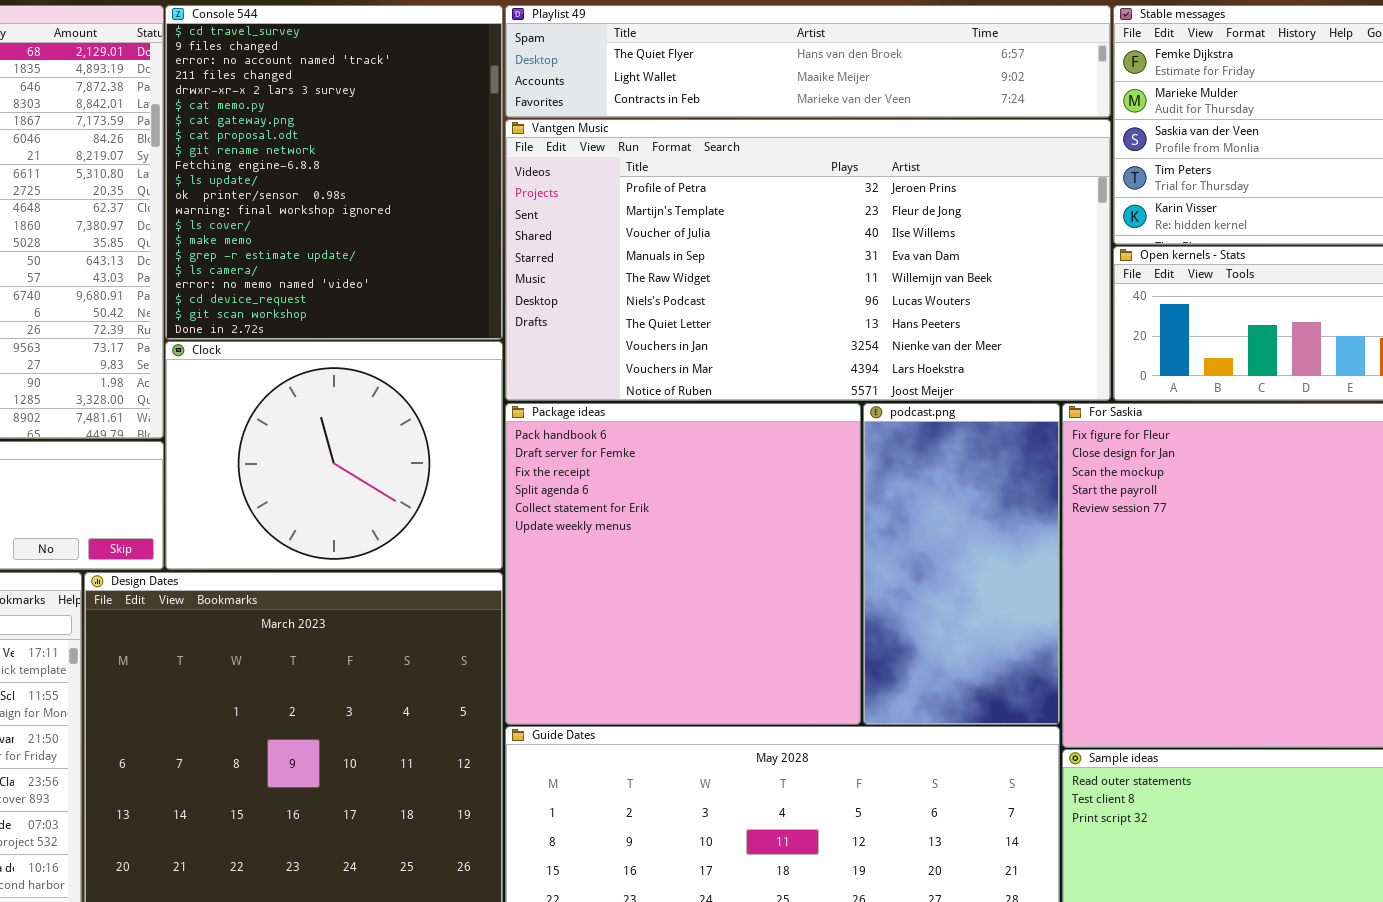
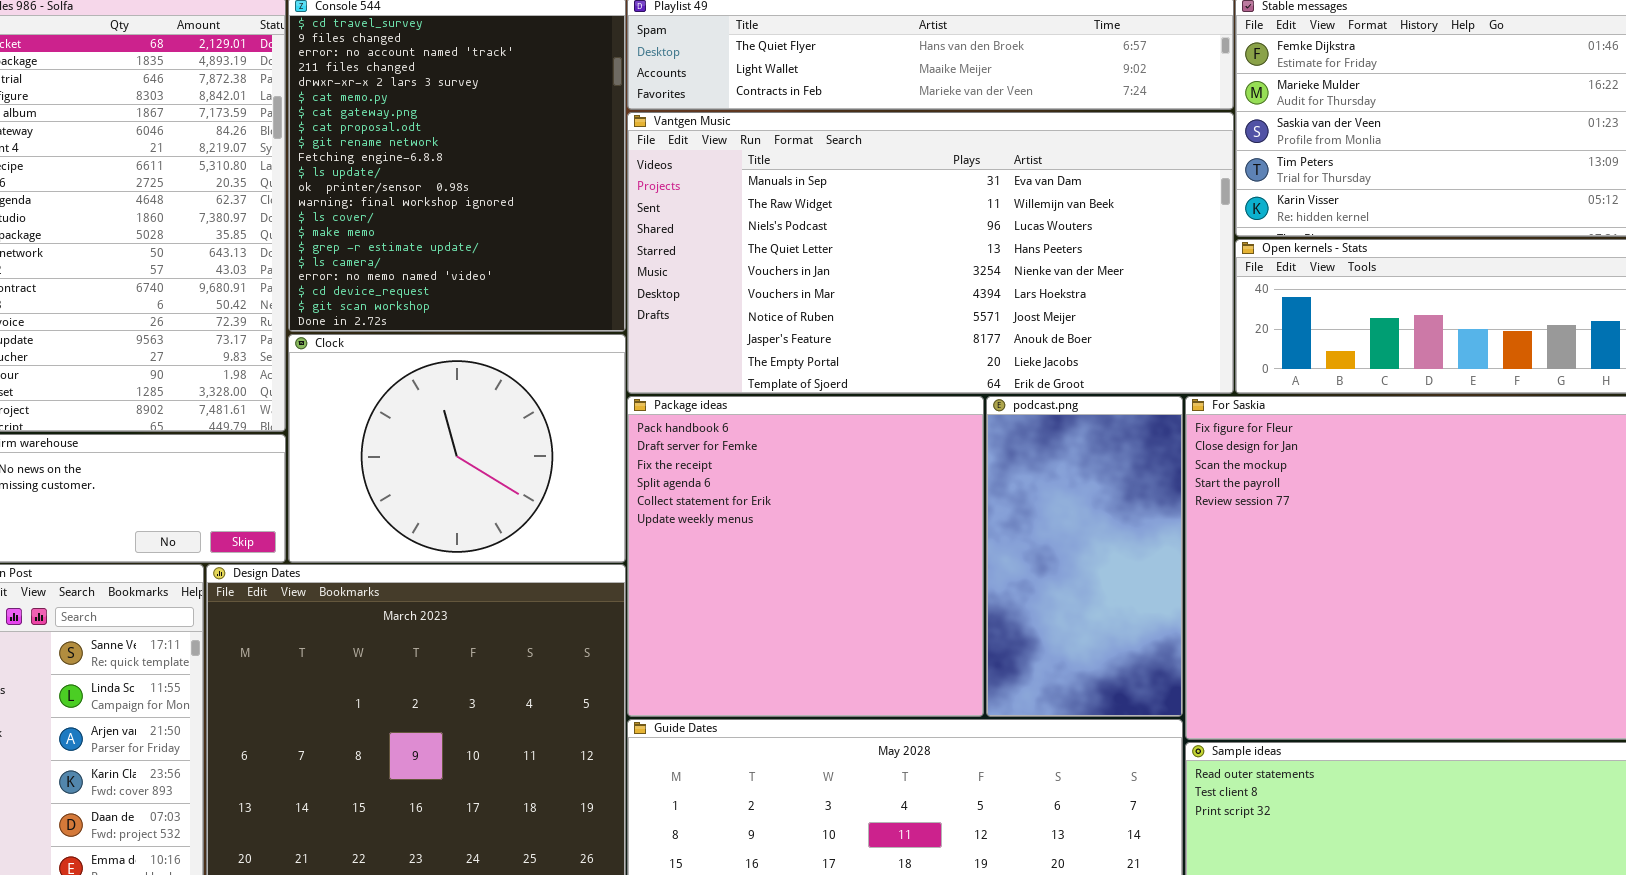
Vantgen Music: [505,119,1111,401] -> [627,112,1234,394], scrolled down 3 rows

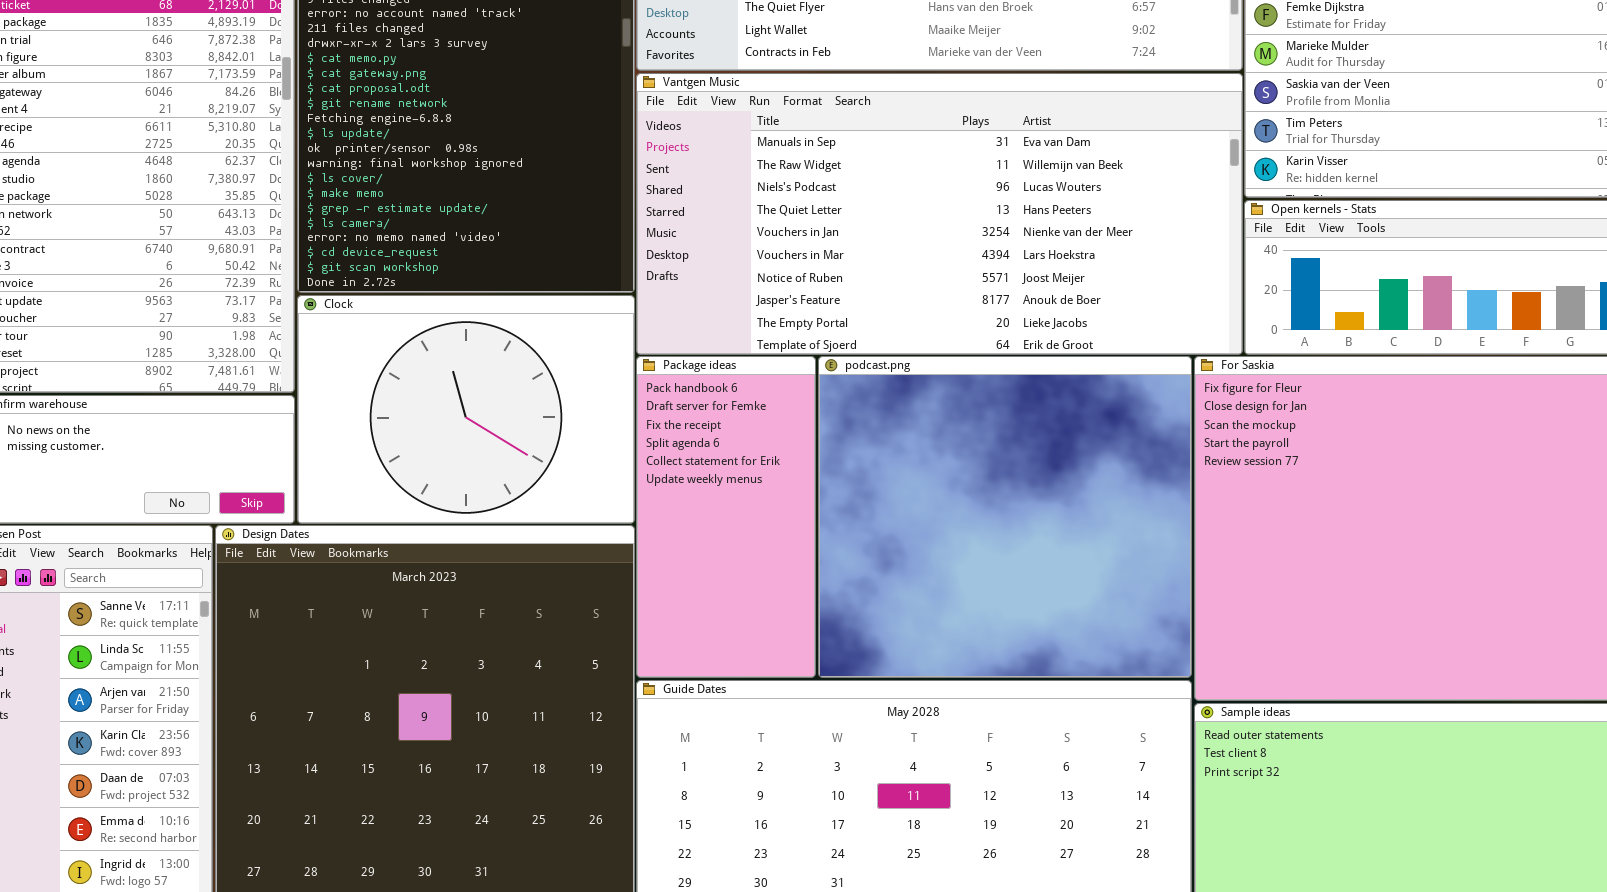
Package ideas: [627,396,984,717] -> [636,356,816,678], resized
podcast.png: [986,396,1183,717] -> [818,356,1192,678], resized

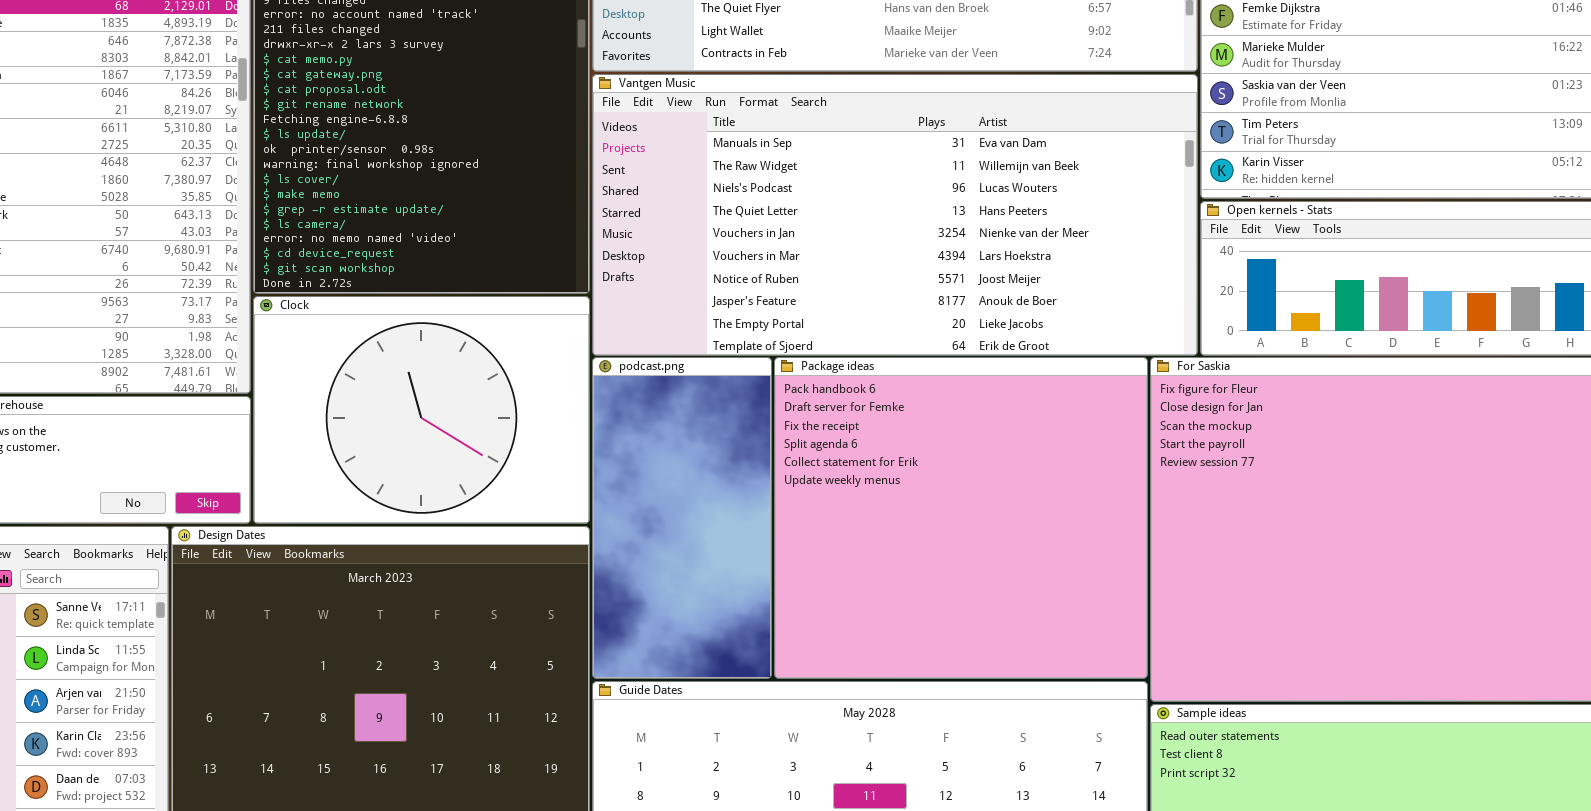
Package ideas: [636,356,816,678] -> [774,357,1148,679], moved, resized
podcast.png: [818,356,1192,678] -> [592,357,772,679], moved, resized

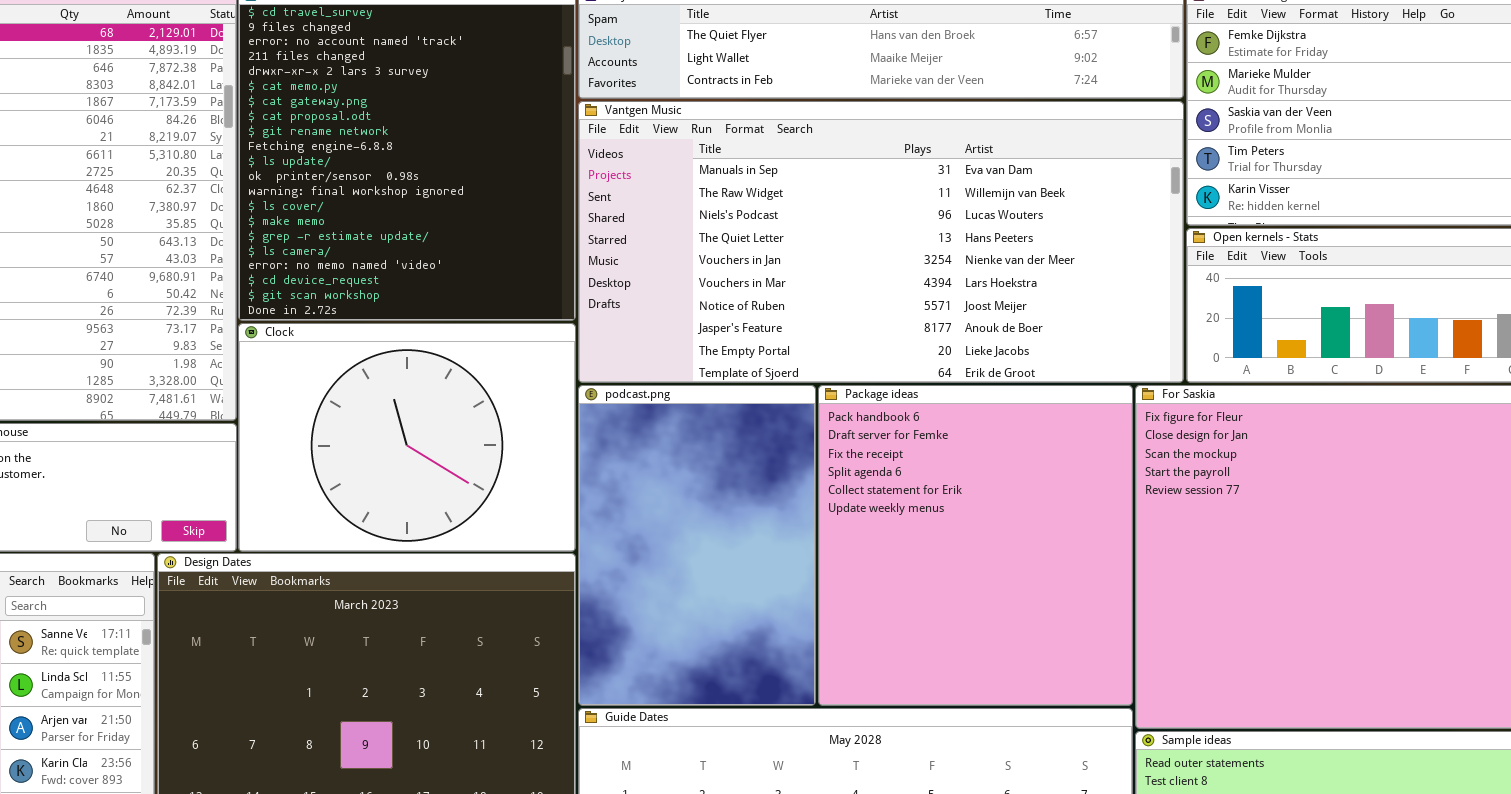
podcast.png: [592,357,772,679] -> [578,385,816,706], resized
Package ideas: [774,357,1148,679] -> [818,385,1133,706], resized

